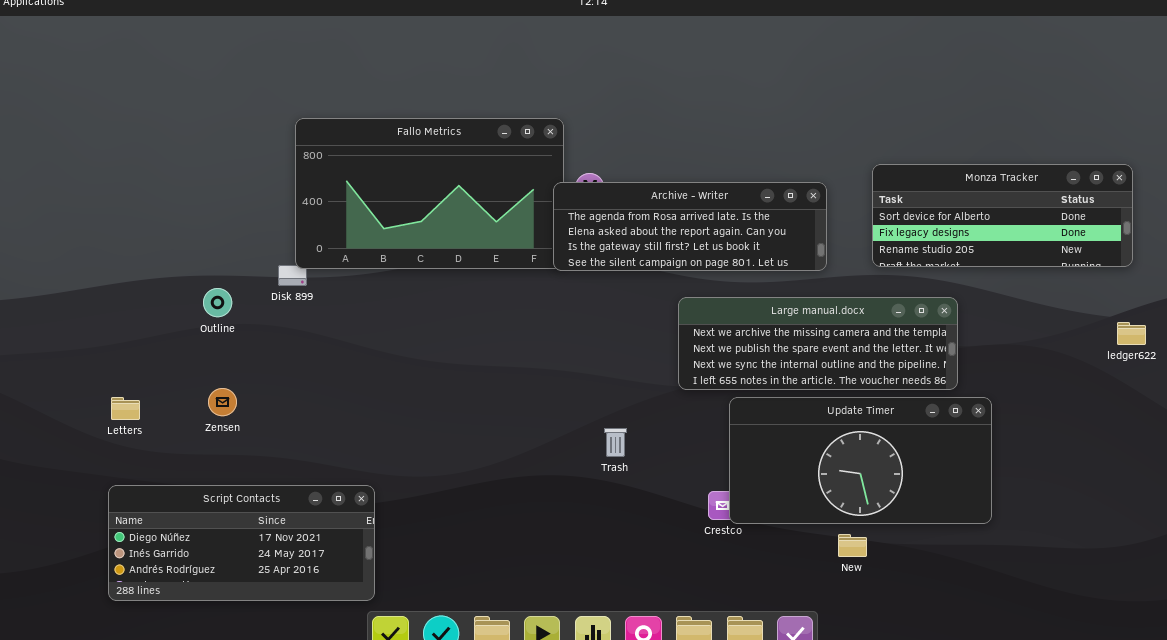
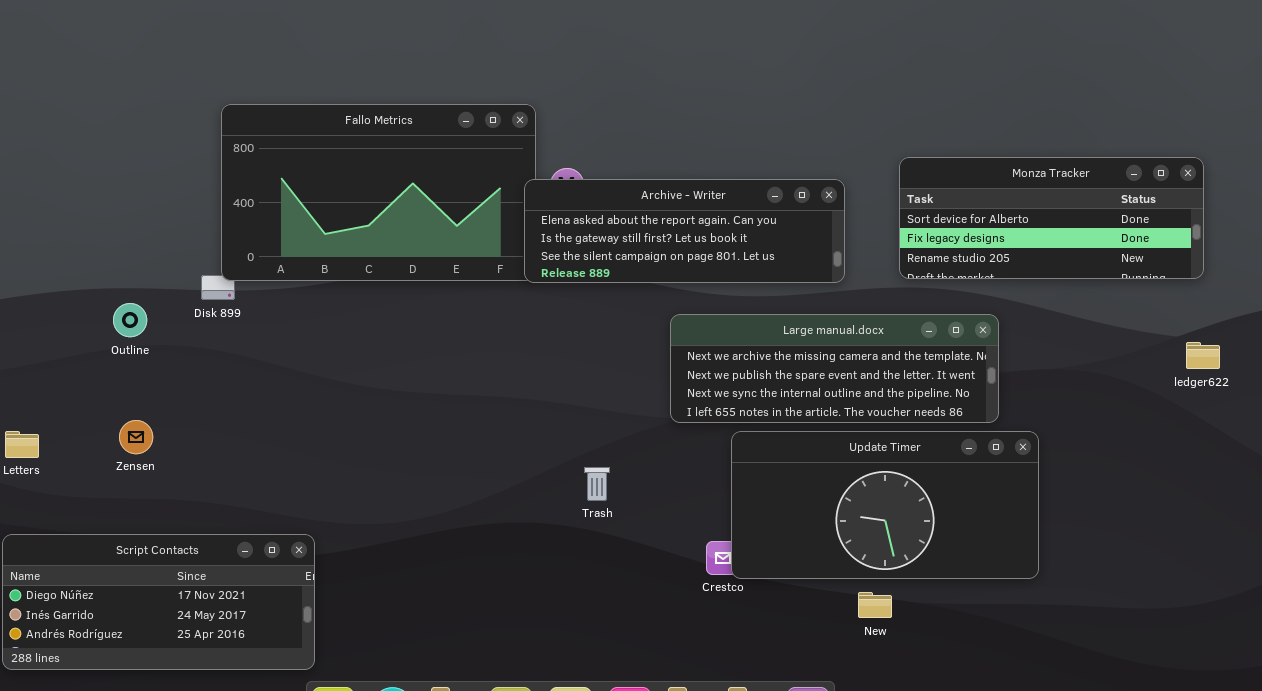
Archive - Writer: [553,182,827,271] -> [524,179,845,283], scrolled down 1 row

